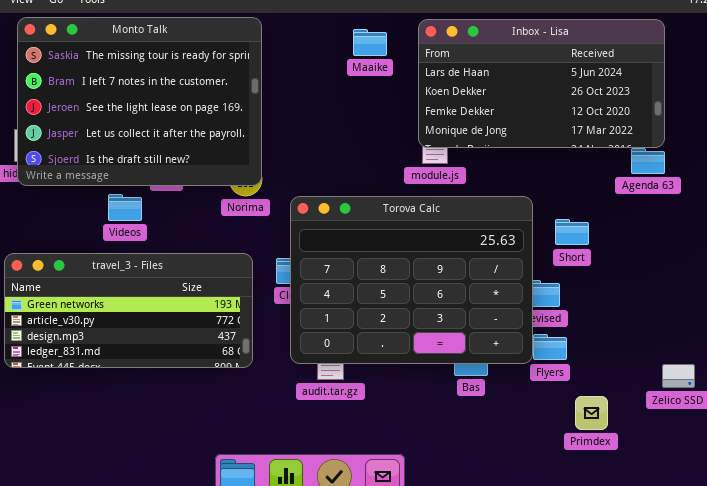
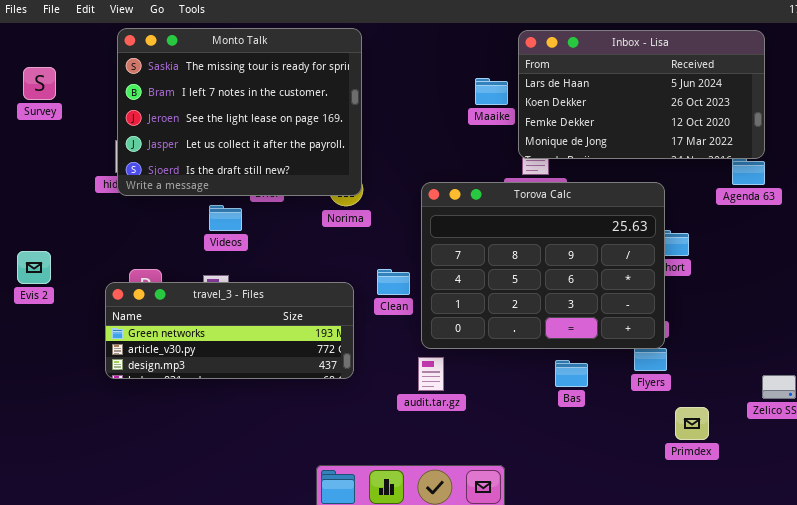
Maaike: [353,29,387,56] -> [475,78,508,105], moved
Torova Calc: [290,196,533,364] -> [421,182,665,349], moved
travel_3 - Files: [4,253,253,368] -> [105,282,354,379], resized

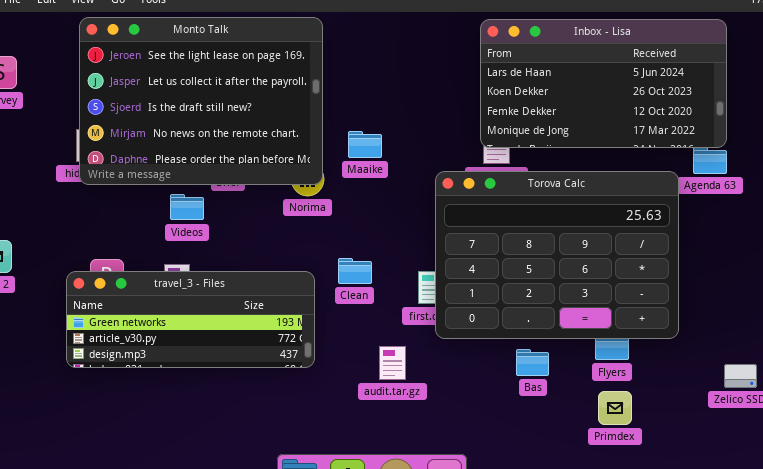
Monto Talk: [117,28,362,196] -> [79,17,323,185], scrolled down 2 rows
Maaike: [475,78,508,105] -> [348,131,382,158], moved
Torova Calc: [421,182,665,349] -> [435,171,679,339], moved
Primdex: [675,407,709,440] -> [598,391,632,425], moved

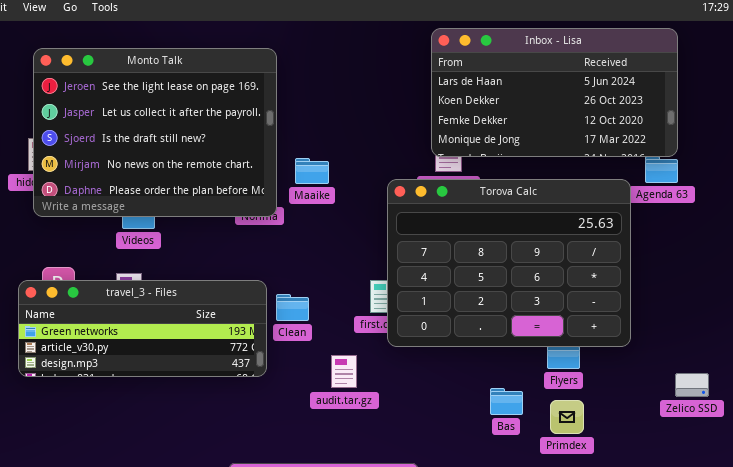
Monto Talk: [79,17,323,185] -> [33,48,277,217], moved
Maaike: [348,131,382,158] -> [295,158,329,184], moved
Clean: [338,258,372,284] -> [276,294,309,321], moved
Bas: [516,349,549,376] -> [490,388,523,415], moved

